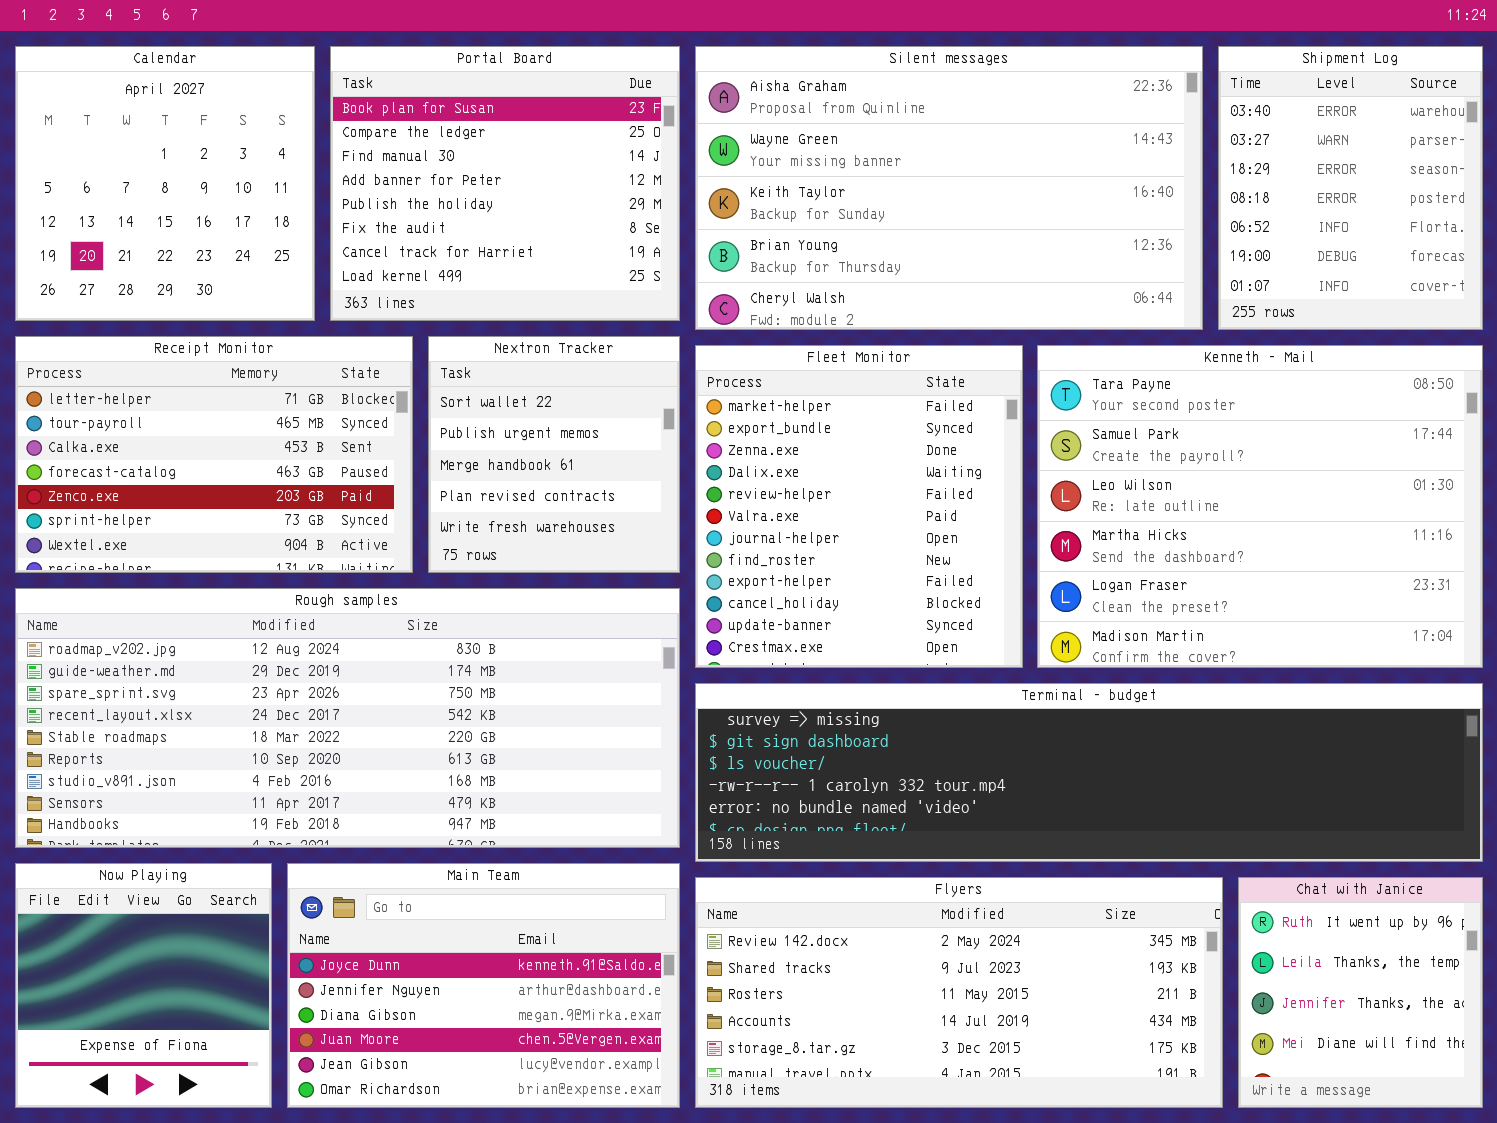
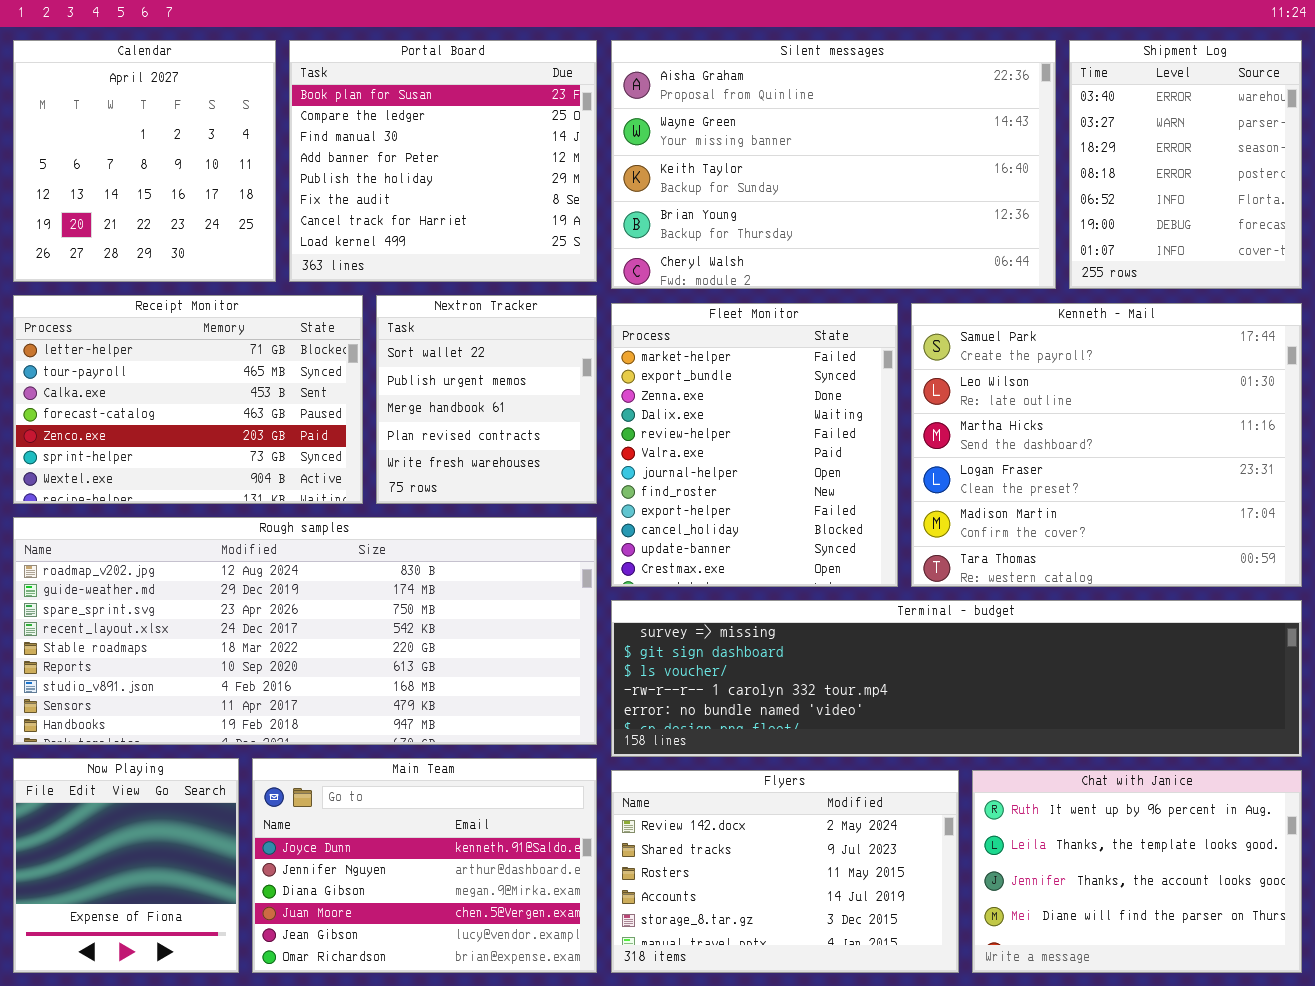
Kenneth - Mail: [1037,345,1483,668] -> [911,303,1302,587], scrolled down 1 row
Flyers: [695,877,1223,1108] -> [611,770,959,973], resized
Chat with Janice: [1238,877,1483,1108] -> [972,770,1302,973], resized

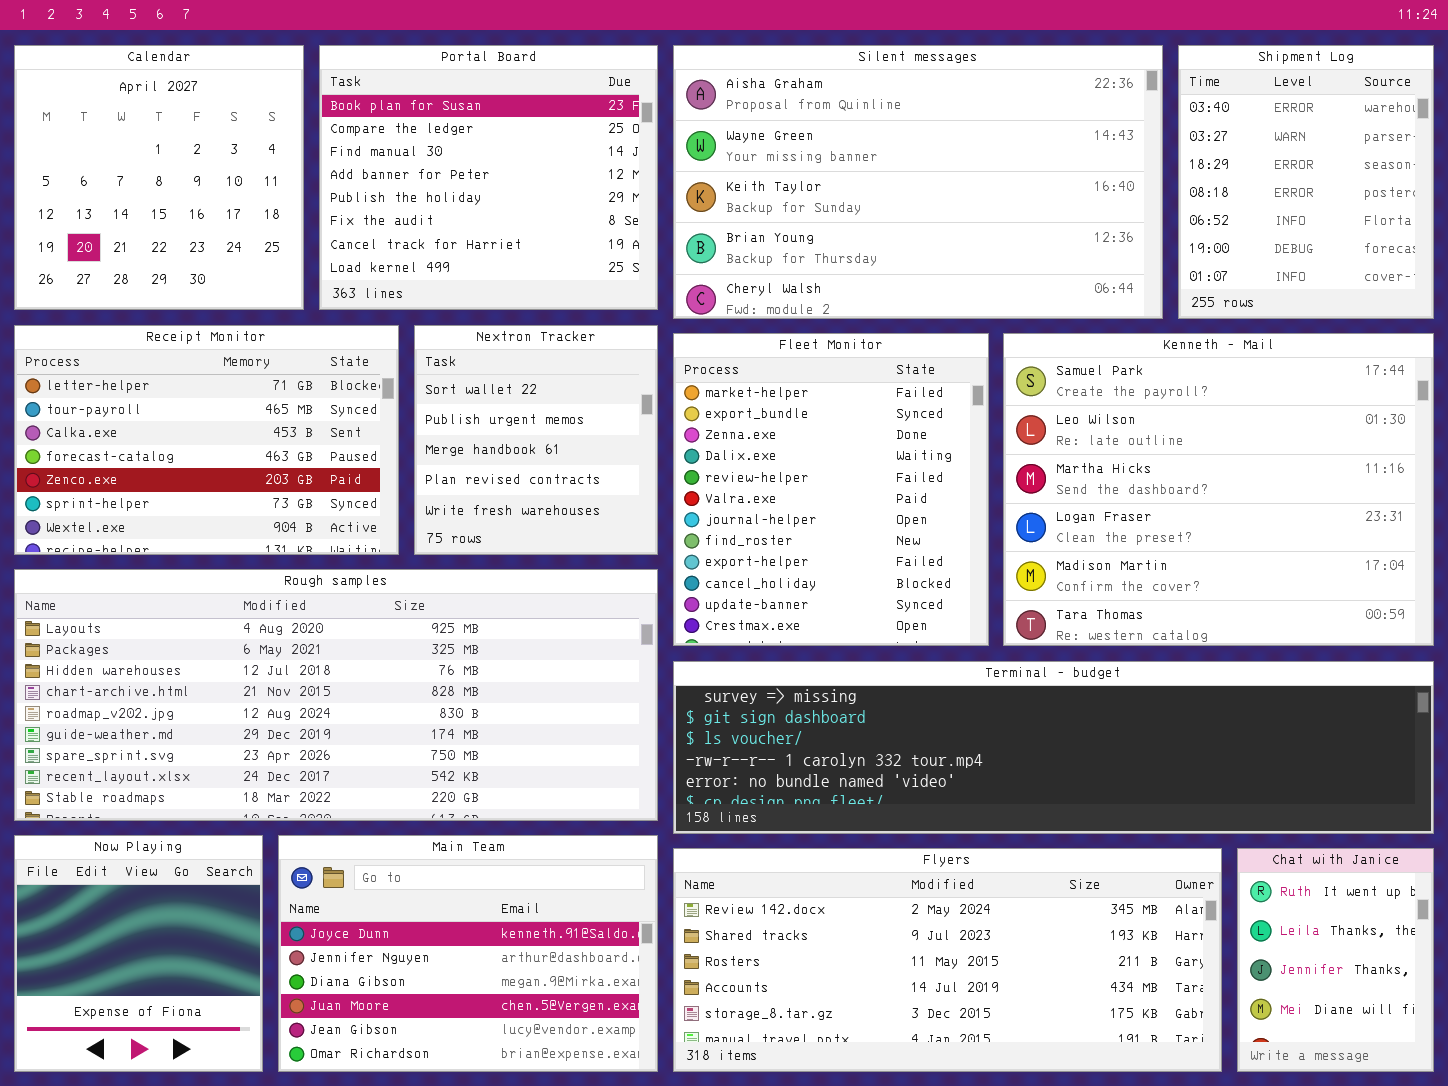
Rough samples: [13,517,597,745] -> [14,569,658,821], scrolled up 4 rows
Flyers: [611,770,959,973] -> [673,848,1222,1072], resized
Chat with Janice: [972,770,1302,973] -> [1237,848,1434,1072], resized

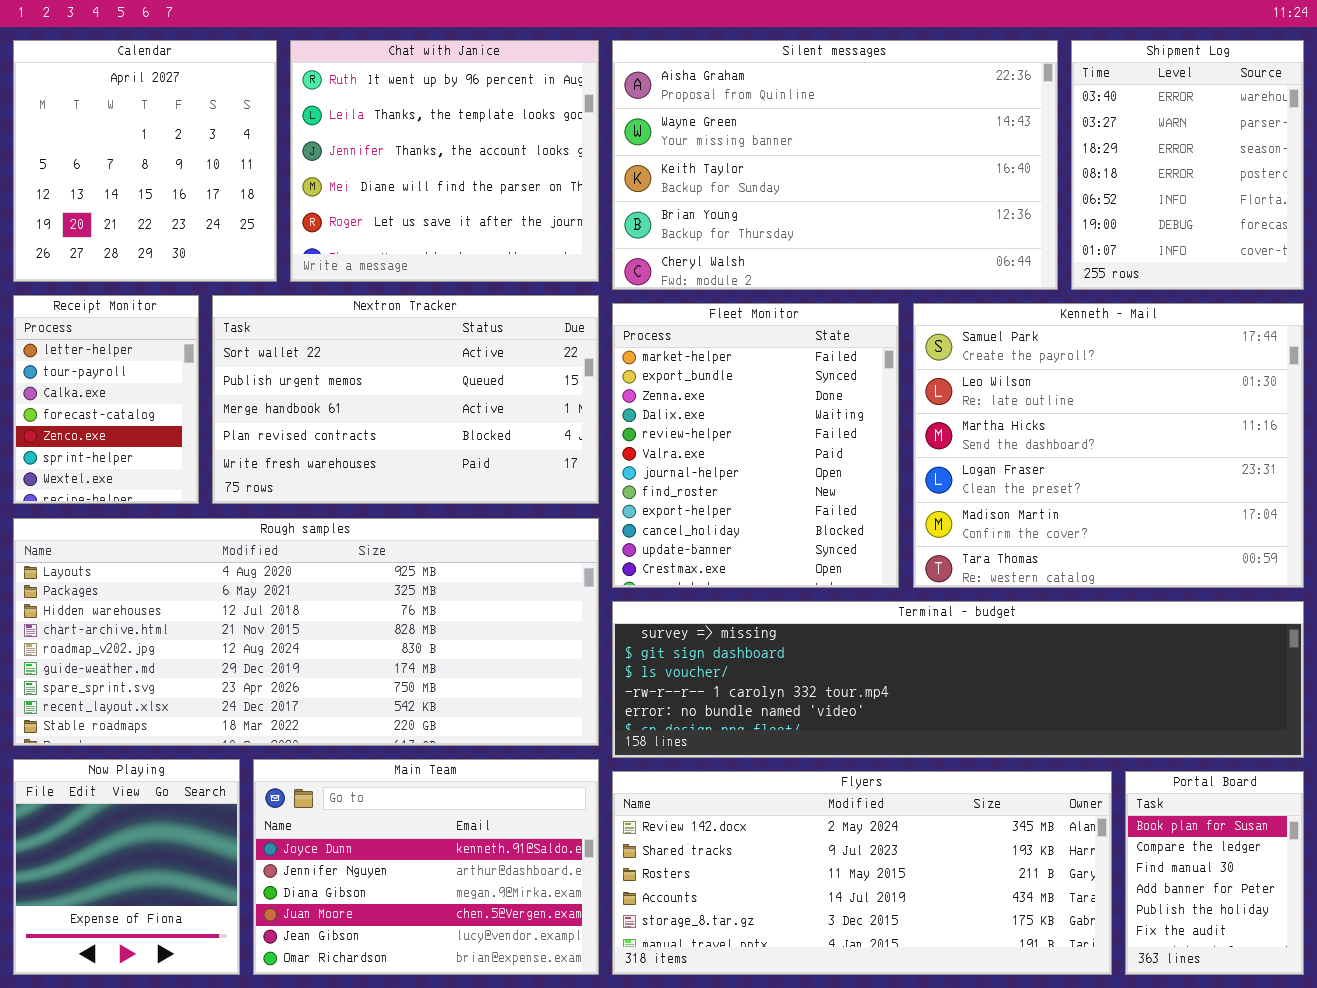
Portal Board: [319,45,658,310] -> [1125,771,1304,975], moved, resized
Receipt Monitor: [14,325,399,555] -> [13,295,199,504], resized
Nextron Tracker: [414,325,658,555] -> [212,295,599,504], resized
Chat with Janice: [1237,848,1434,1072] -> [290,40,599,282], moved, resized

